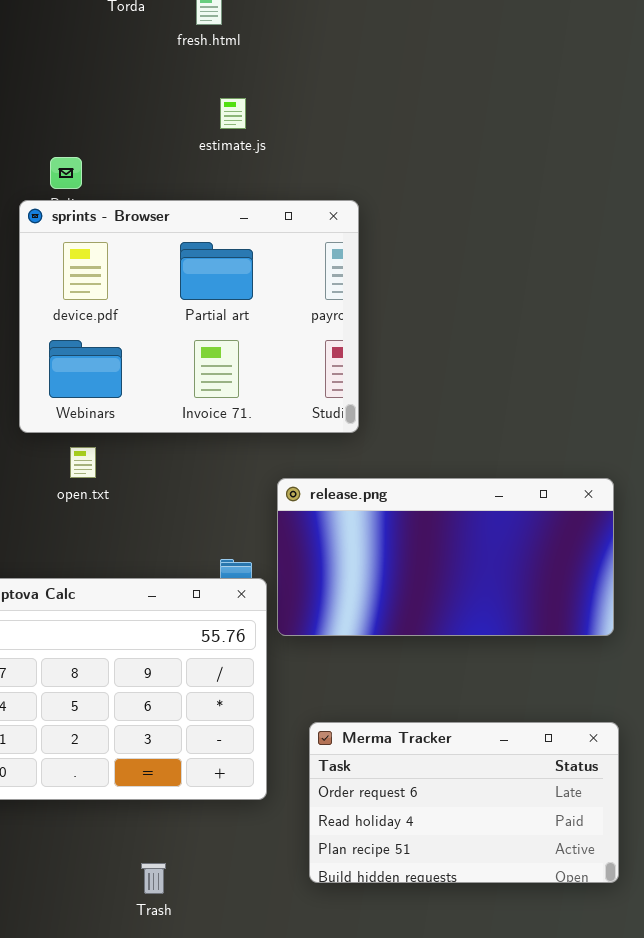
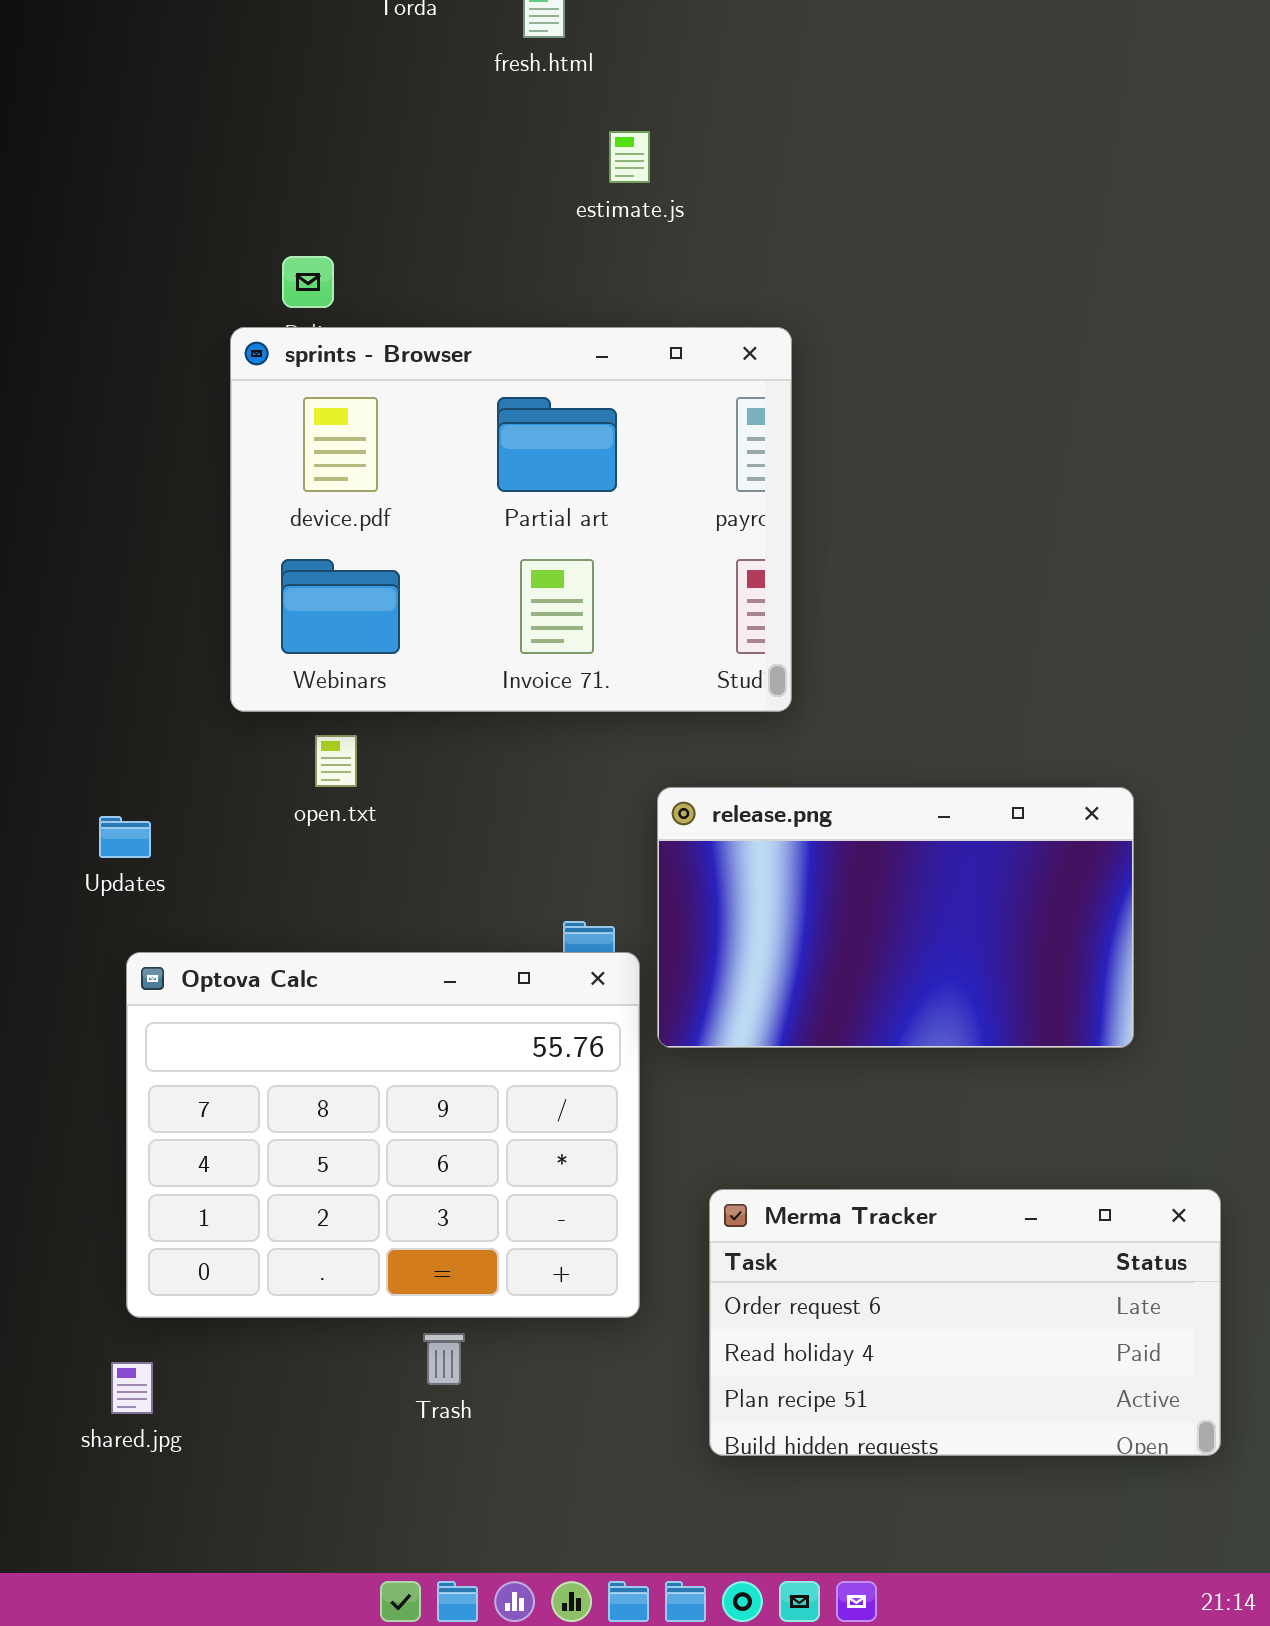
estimate.js: [220,98,246,129] -> [609,131,650,183], moved
release.png: [277,478,614,636] -> [657,787,1134,1048], resized
Trash: [141,863,166,894] -> [423,1333,465,1385], moved

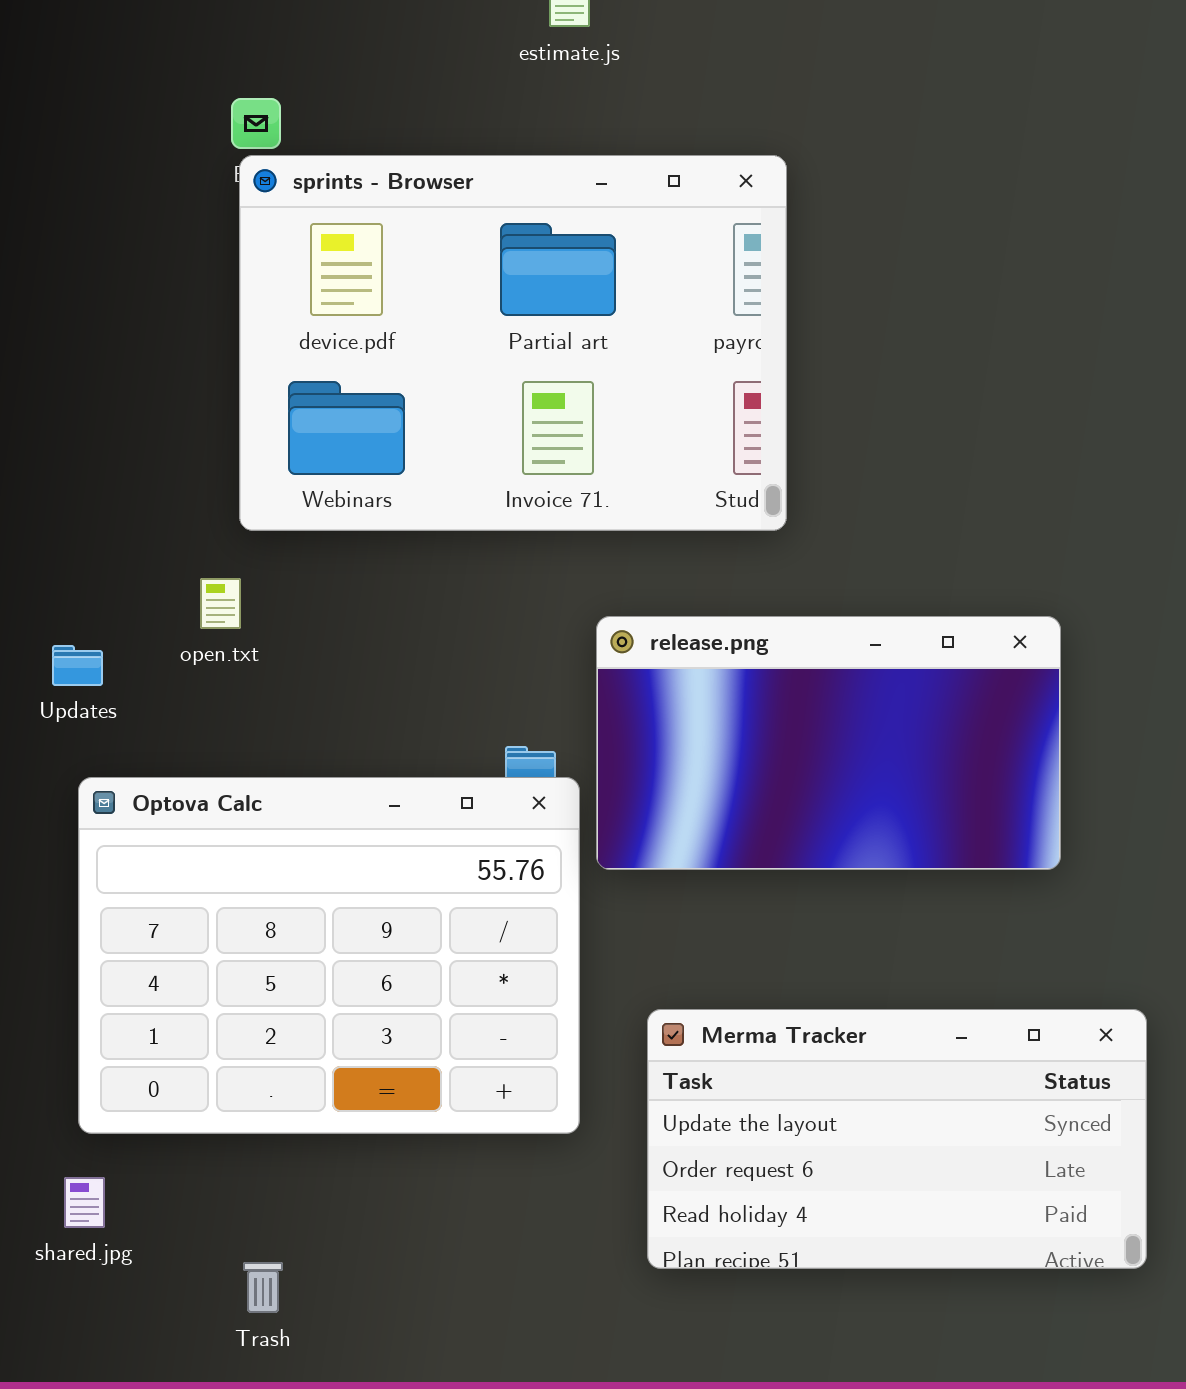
sprints - Browser: [230,327,792,712] -> [239,155,787,531], moved
open.txt: [315,735,357,787] -> [200,578,241,629], moved
Merma Tracker: [709,1189,1221,1456] -> [647,1009,1147,1269], scrolled up 1 row
Trash: [423,1333,465,1385] -> [243,1262,283,1313], moved

